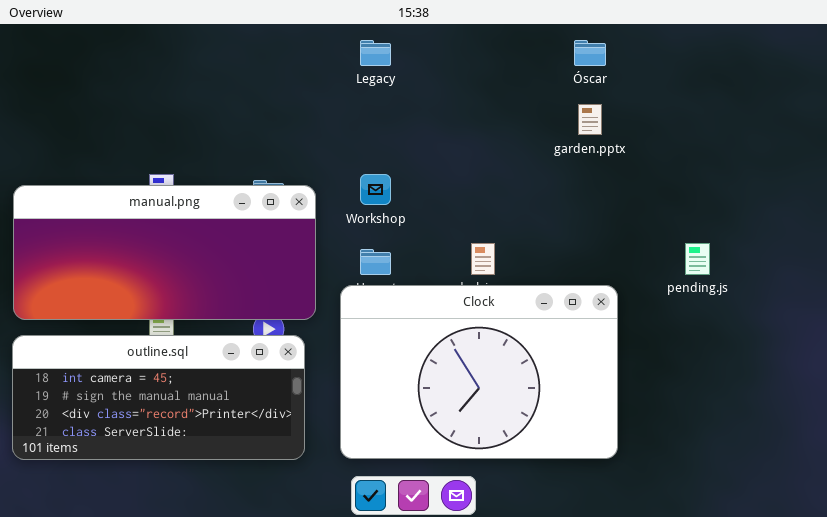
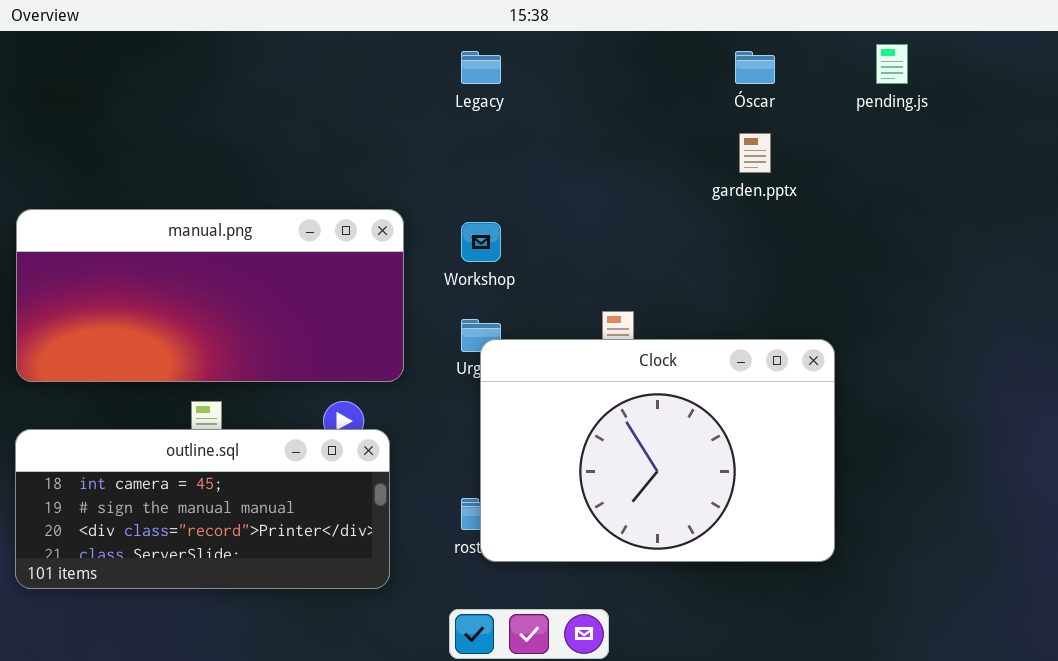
manual.png: [13,185,316,320] -> [16,209,404,382], moved
pending.js: [685,243,710,275] -> [876,44,908,84], moved
Clock: [340,285,618,459] -> [480,339,835,562], moved

